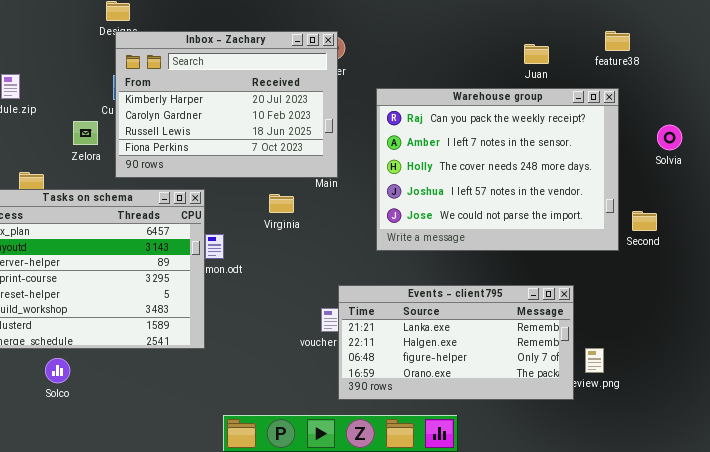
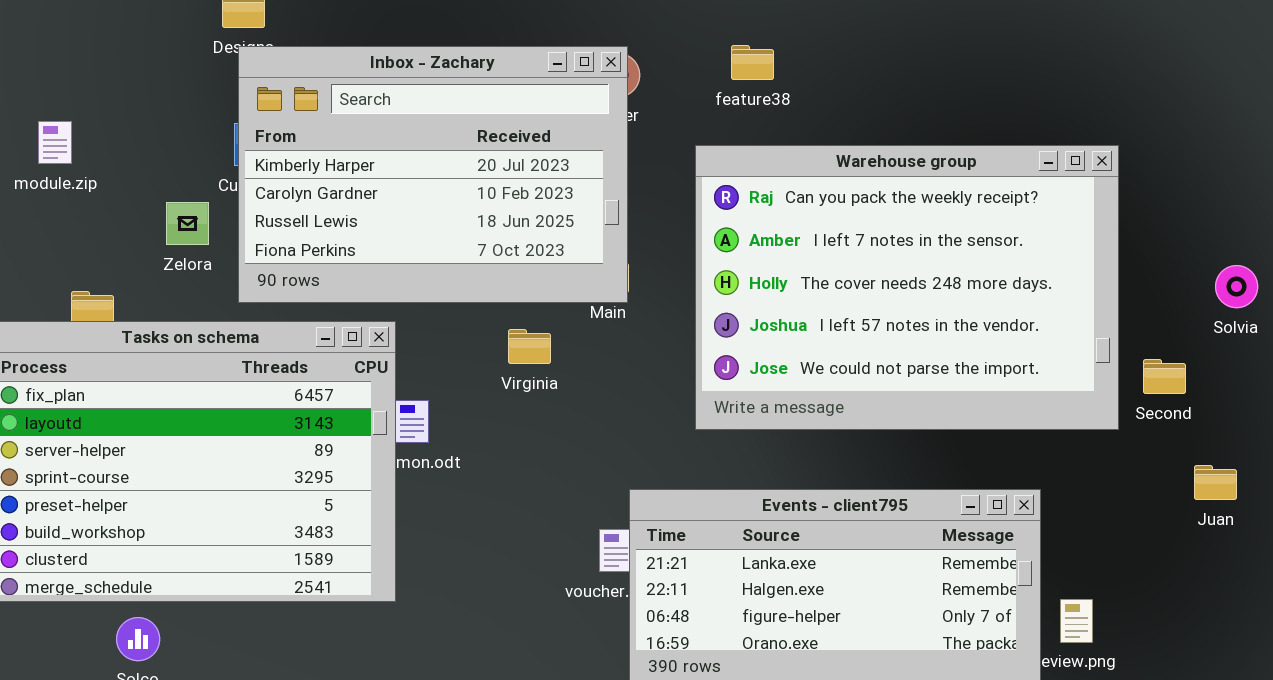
feature38: [605,31,630,51] -> [731,45,774,80], moved
Juan: [524,44,549,64] -> [1194,465,1237,500], moved
Solvia: [657,125,682,150] -> [1215,265,1258,308], moved

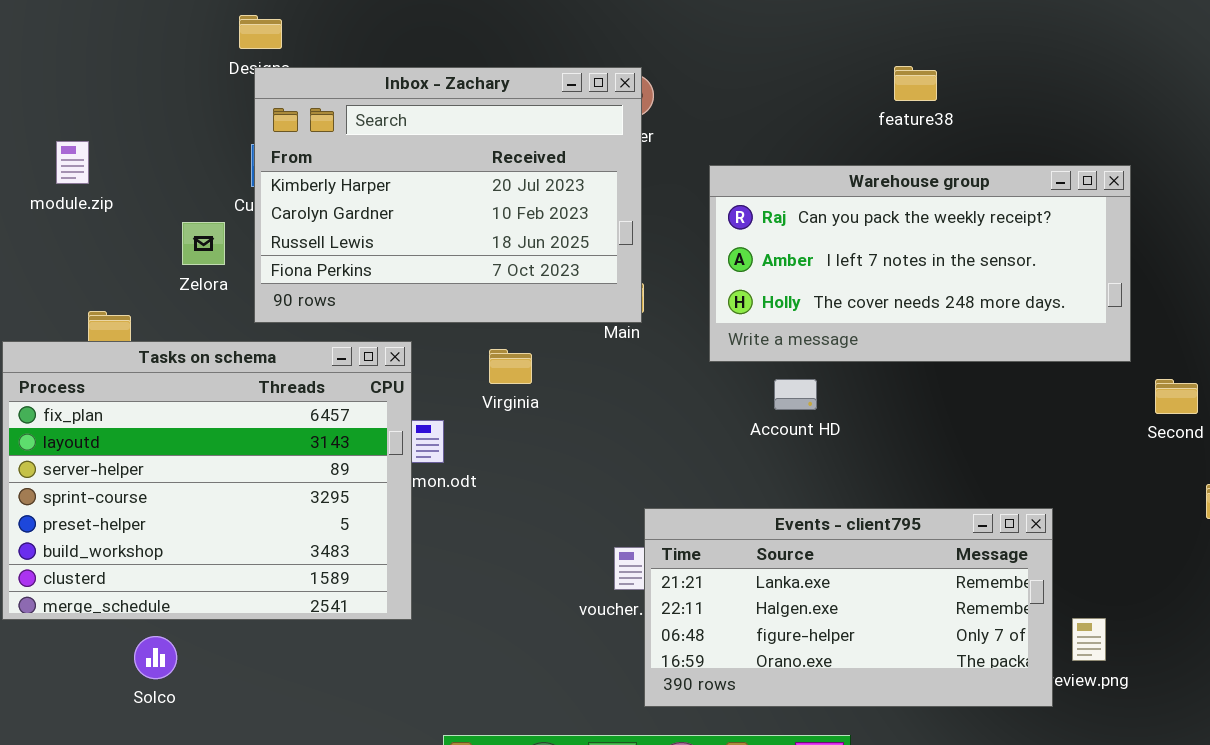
feature38: [731,45,774,80] -> [894,66,937,101], moved
Warehouse group: [695,145,1119,430] -> [709,165,1131,362], resized
Virginia: [508,329,551,364] -> [489,349,532,384], moved

